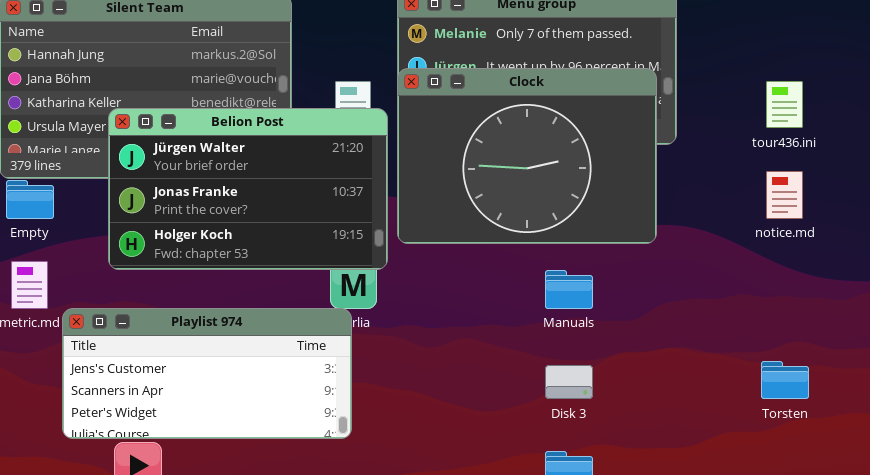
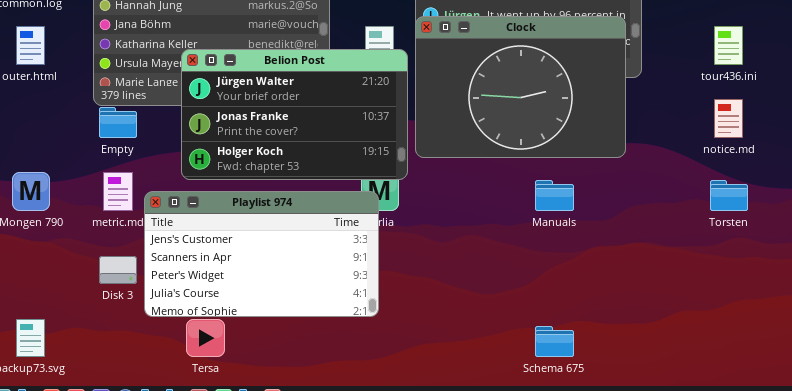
Playlist 974: [62,308,352,439] -> [144,191,379,317], resized
Torsten: [761,361,809,399] -> [710,180,748,211], moved
Disk 3: [545,365,593,399] -> [99,256,137,284], moved

